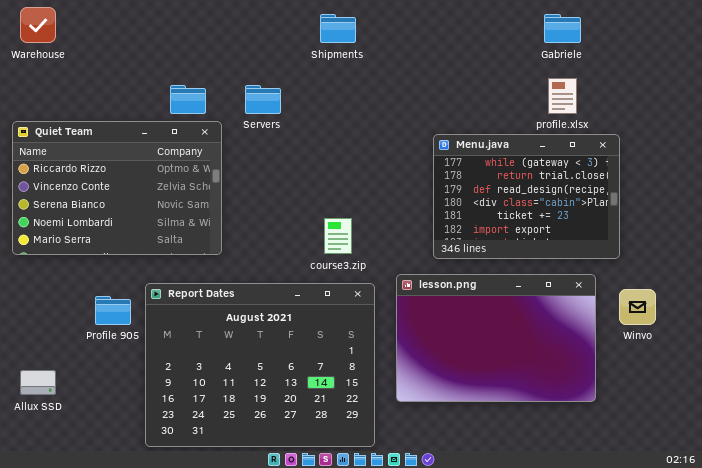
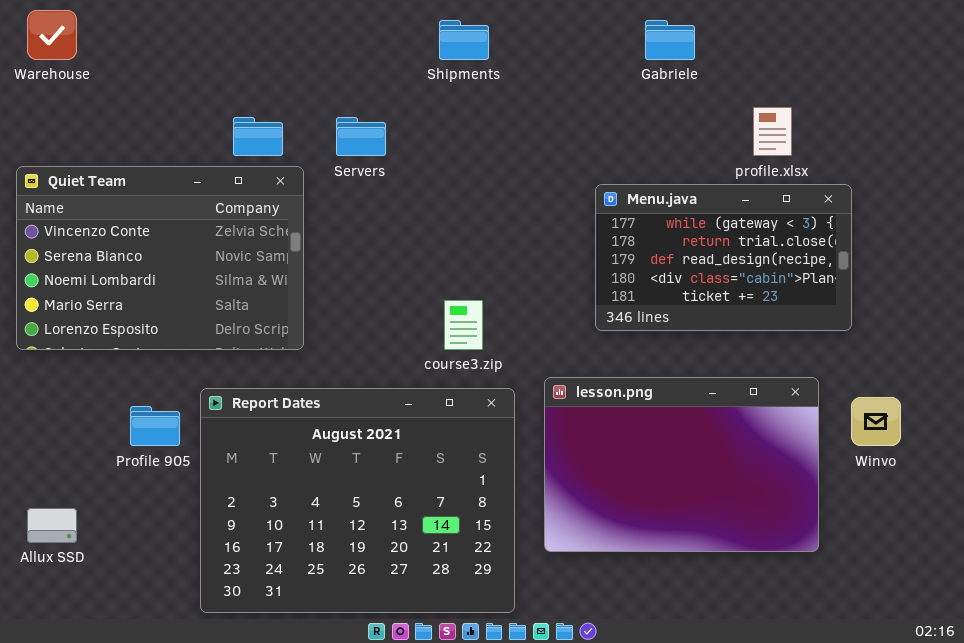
Gabriele: [544,14,581,43] -> [645,20,695,60], moved
Quiet Team: [12,121,222,255] -> [16,166,304,350], scrolled down 1 row
Menu.java: [433,134,620,259] -> [595,184,852,331], resized

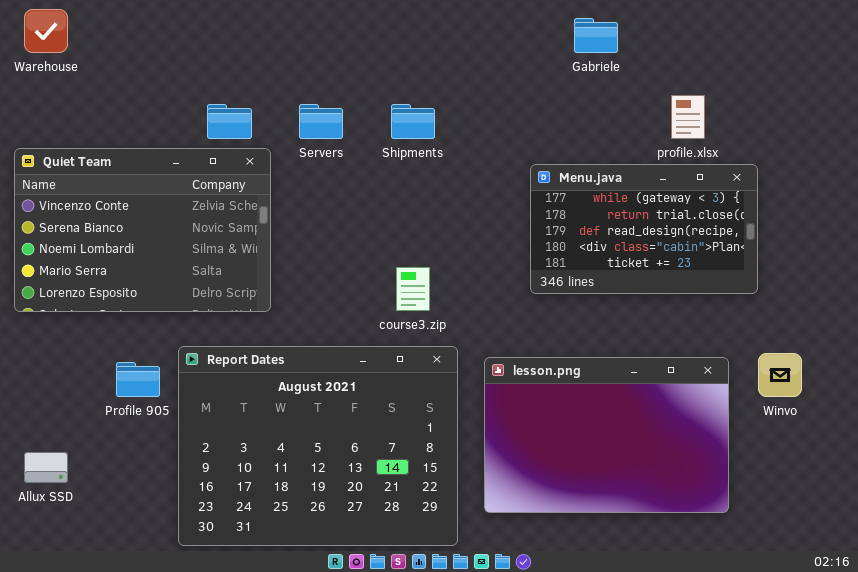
Shipments: [439,20,489,60] -> [391,104,435,139], moved
lesson.png: [544,377,819,552] -> [484,357,729,513], moved

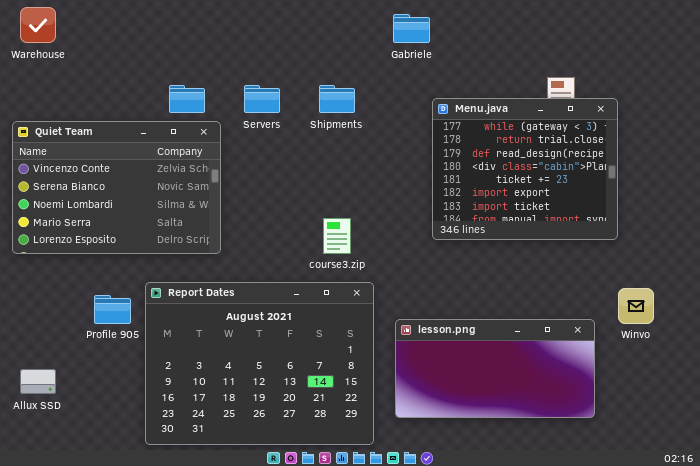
Gabriele: [574,18,618,53] -> [393,14,430,43], moved
Menu.java: [530,164,758,294] -> [432,98,618,240], resized
lesson.png: [484,357,729,513] -> [395,319,595,418], resized

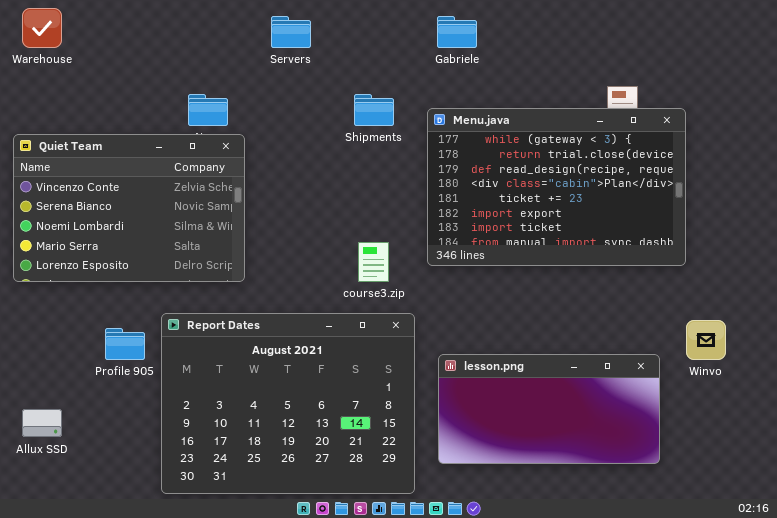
Servers: [244,85,280,113] -> [271,16,311,48], moved
Menu.java: [432,98,618,240] -> [427,108,686,266], resized

